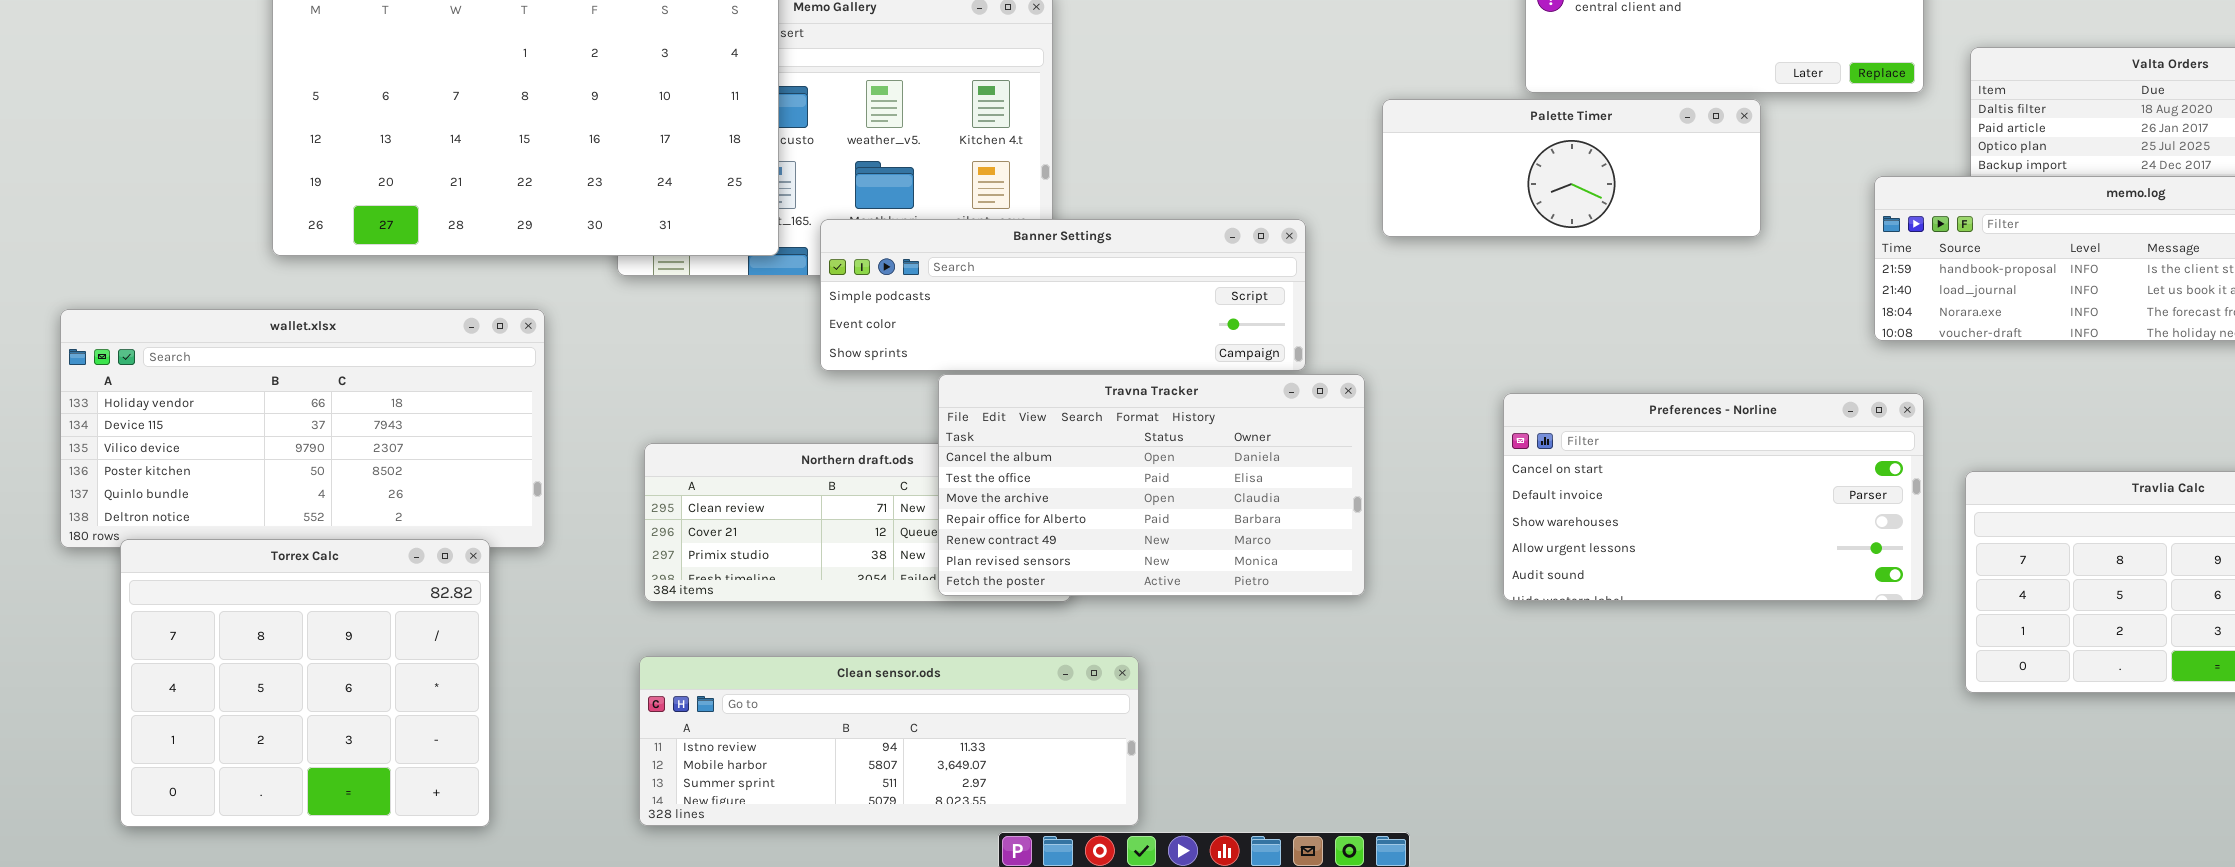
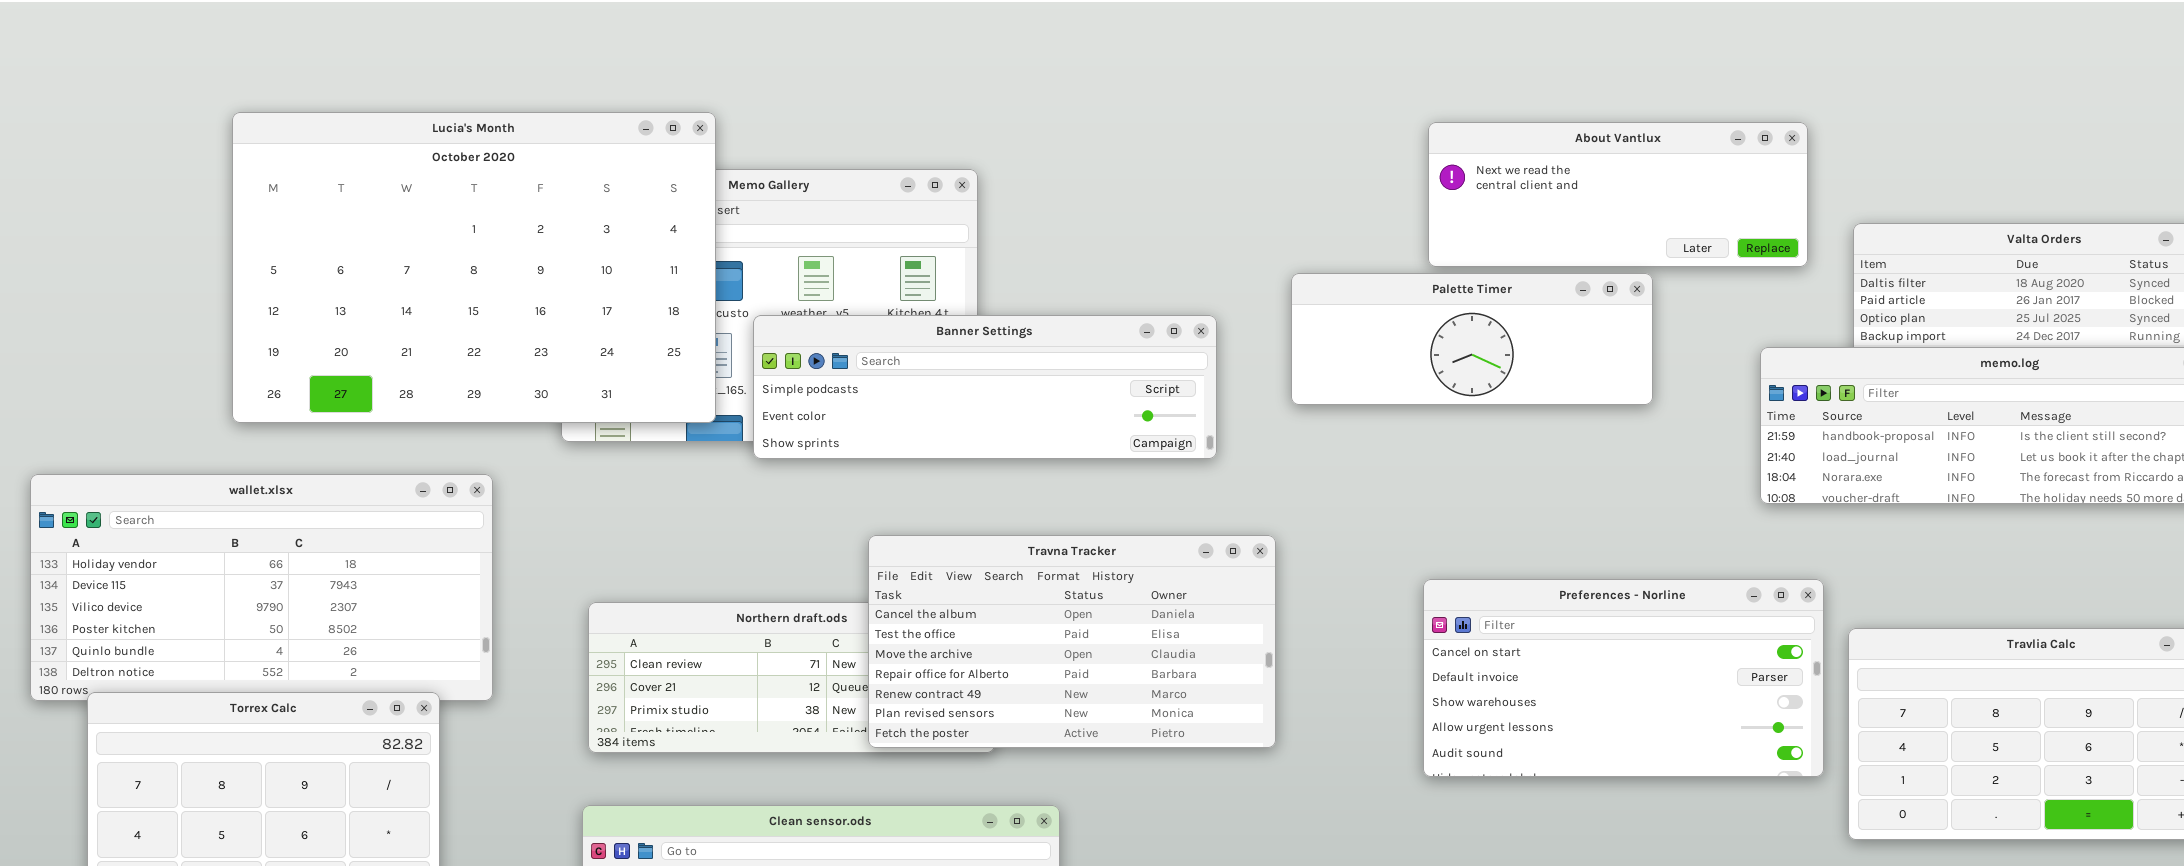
Banner Settings: [820,219,1306,371] -> [753,315,1217,459], moved
Preferences - Norline: [1503,393,1924,601] -> [1423,579,1824,777], moved

